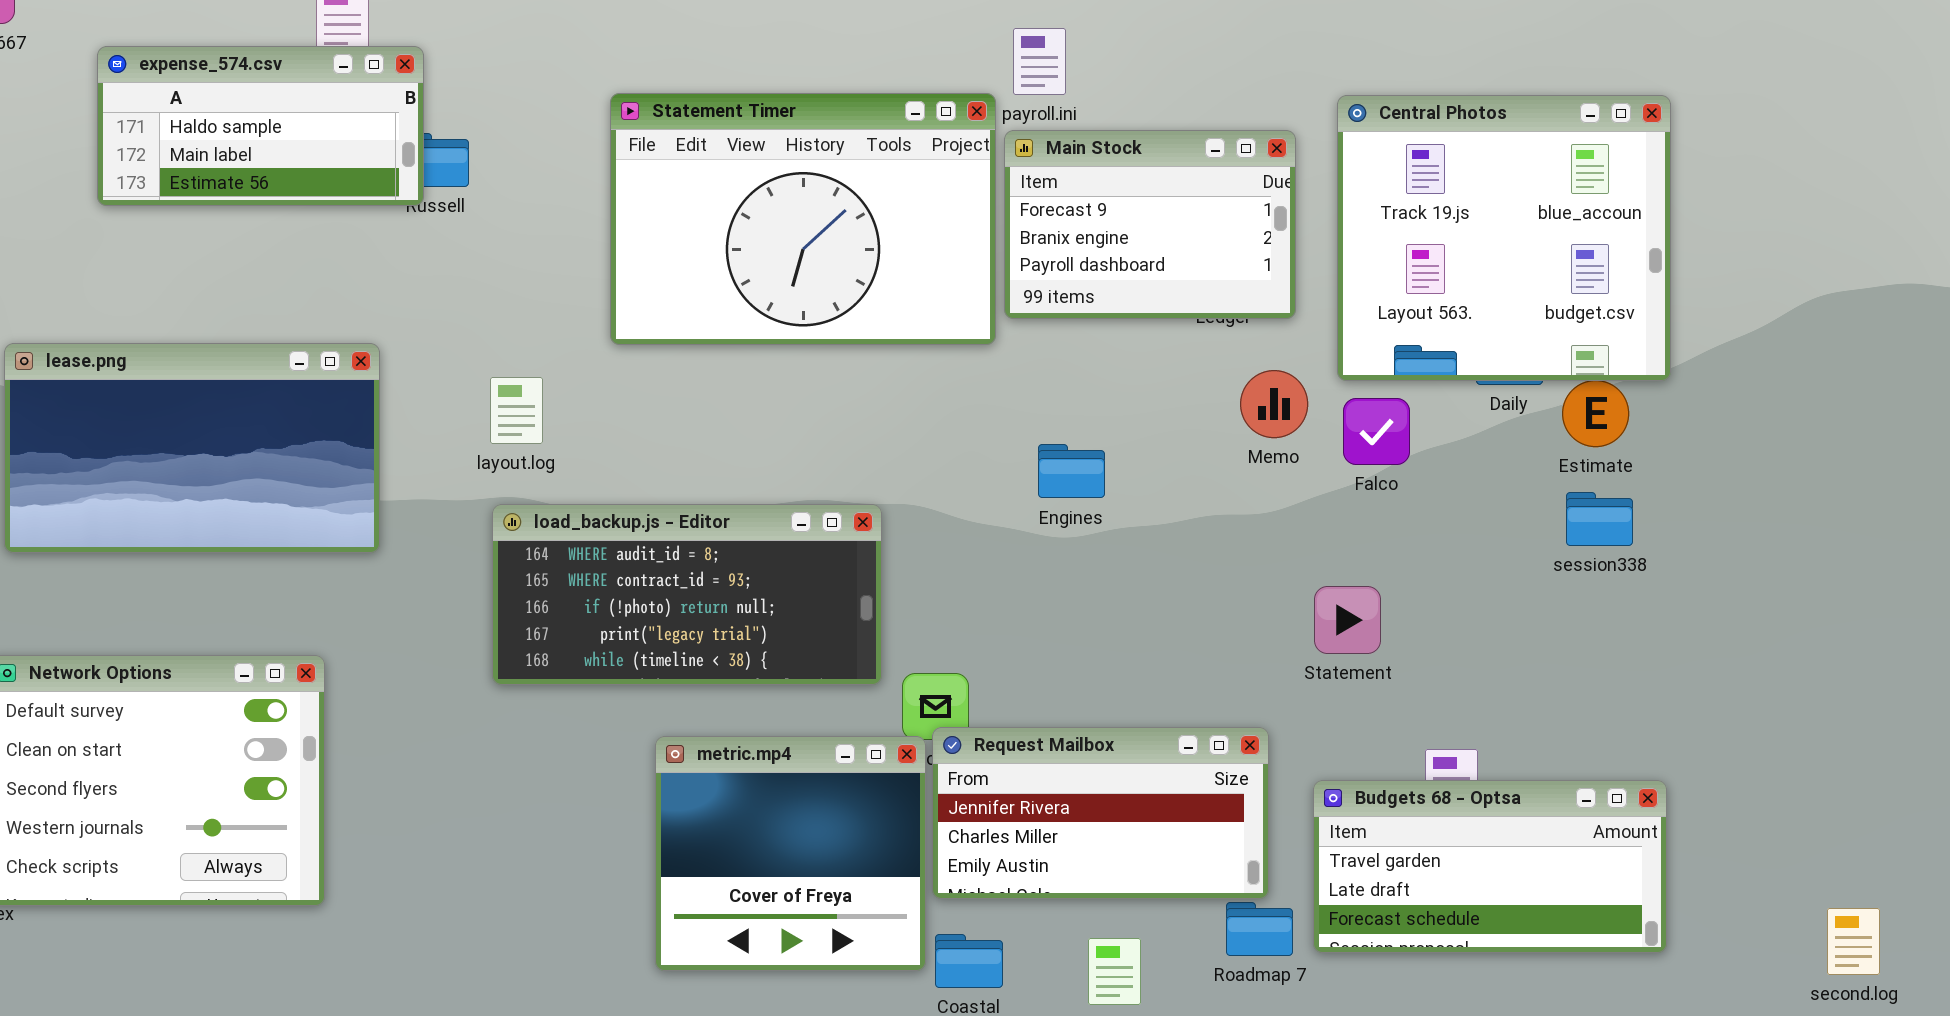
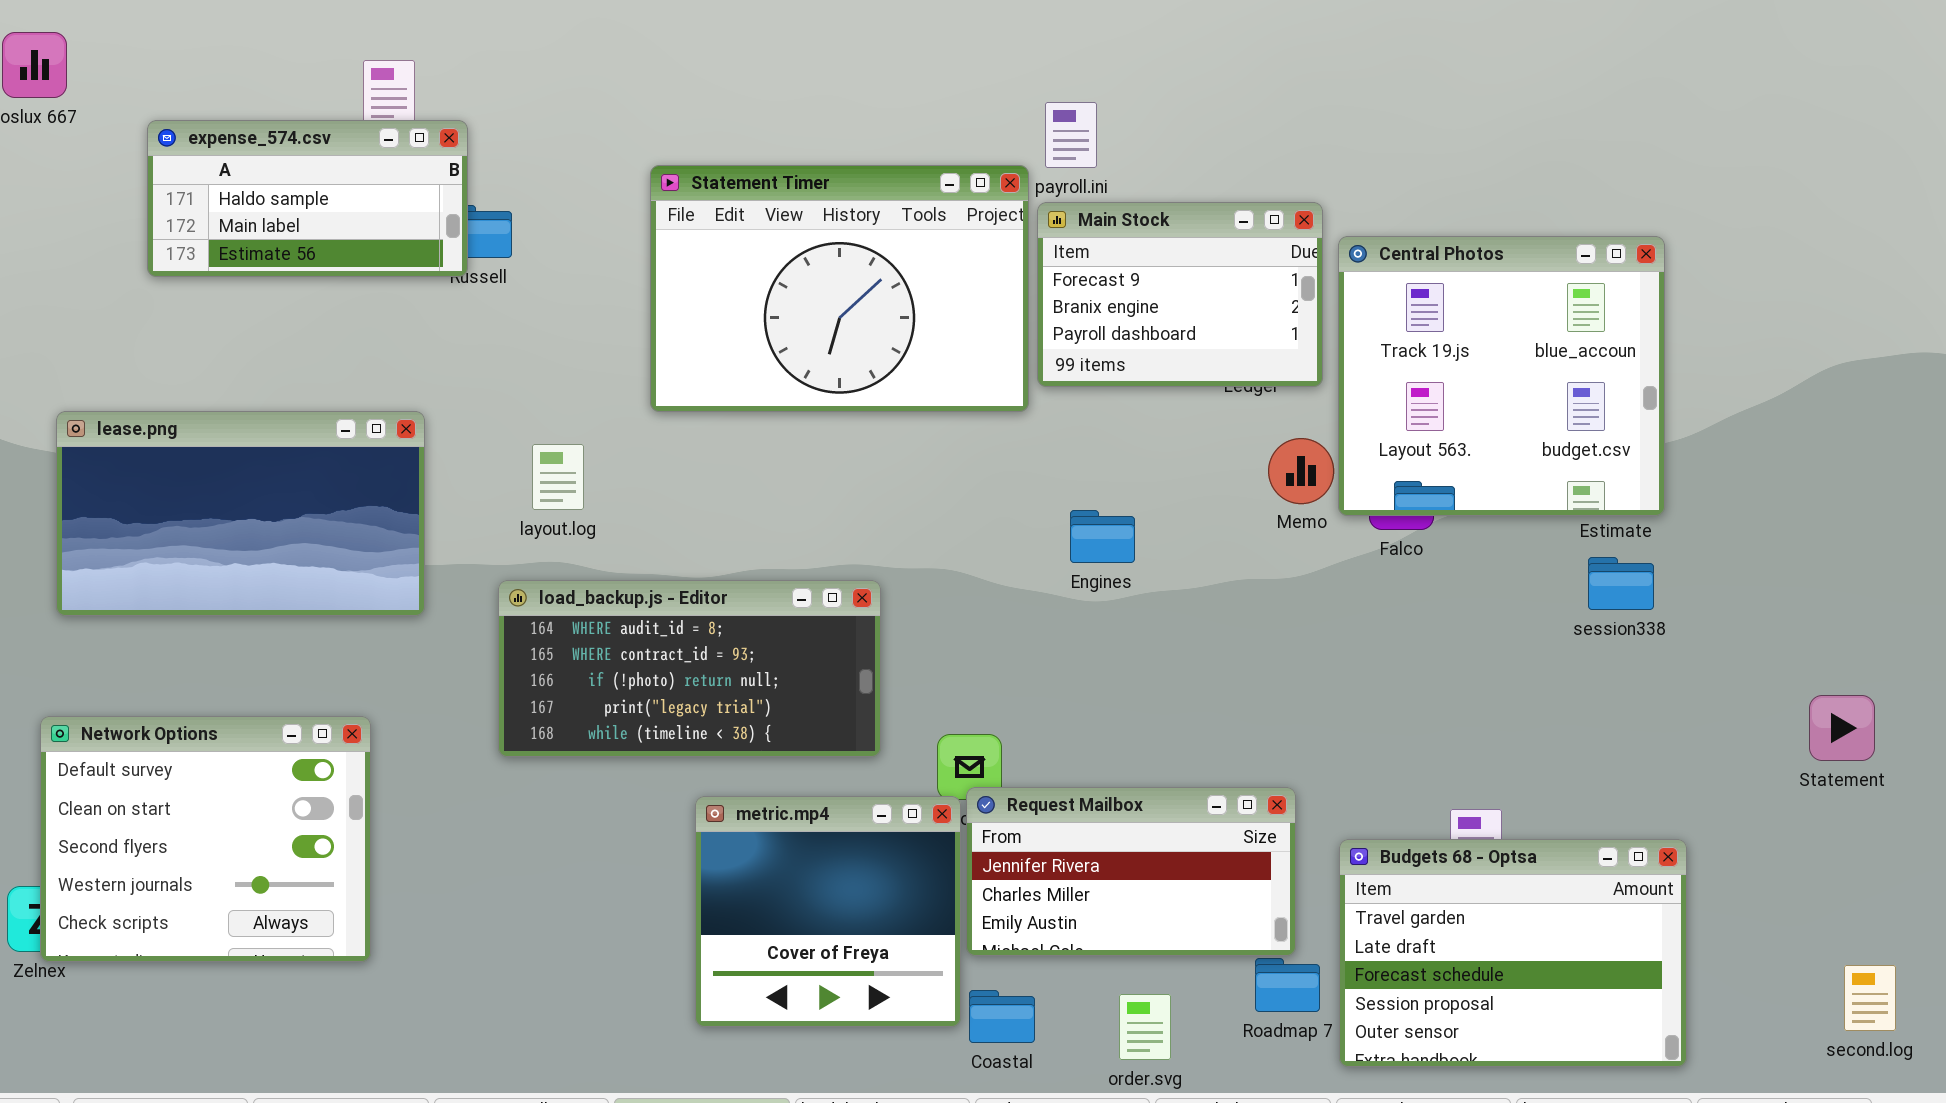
Central Photos: [1337,95,1671,381] -> [1338,236,1665,516], moved
load_backup.js - Editor: [492,504,882,685] -> [498,580,881,757], moved
Statement: [1314,586,1381,654] -> [1809,695,1875,761], moved
Budgets 68 - Optsa: [1313,780,1667,953] -> [1339,839,1687,1067], resized

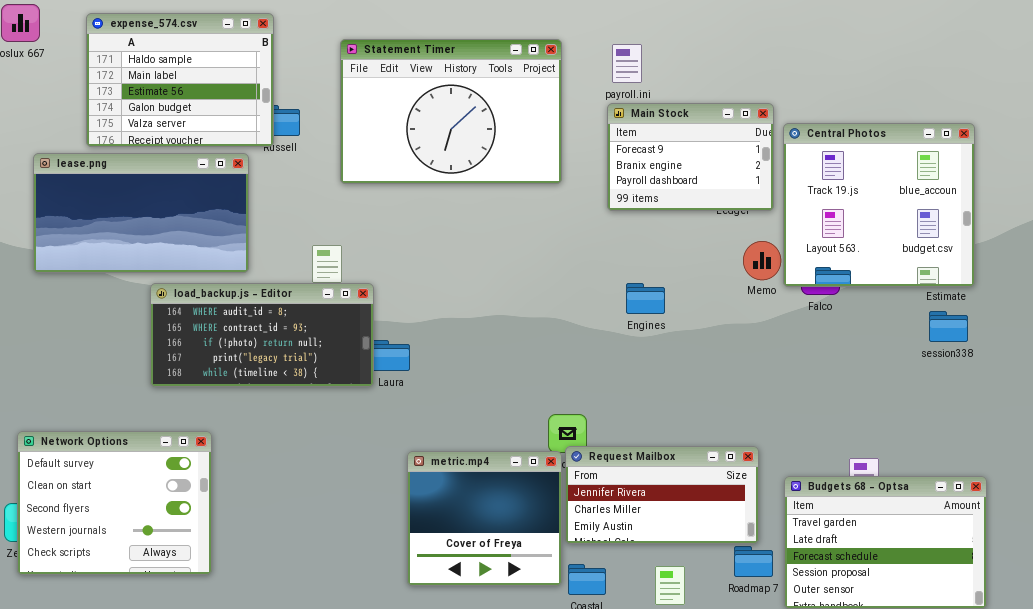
expense_574.csv: [147,120,468,277] -> [86,13,274,147], resized
Statement Timer: [650,165,1029,412] -> [340,39,562,184], moved
lease.png: [56,411,425,616] -> [33,153,249,273], moved
load_backup.js - Editor: [498,580,881,757] -> [150,283,374,387], moved
Network Options: [40,716,371,962] -> [17,431,212,575], moved

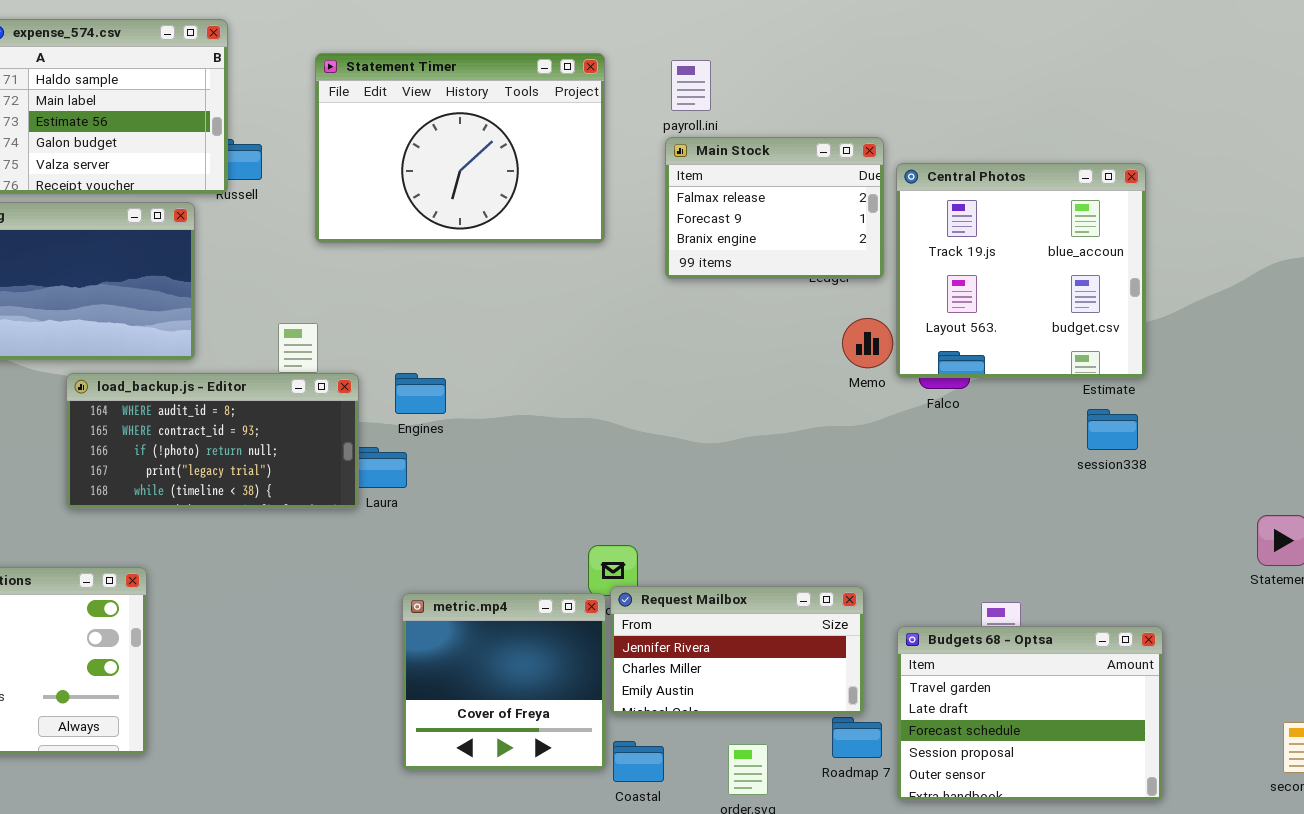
Main Stock: [607,103,774,211] -> [665,137,884,279], scrolled up 1 row
Engines: [626,283,665,314] -> [395,373,446,414], moved

